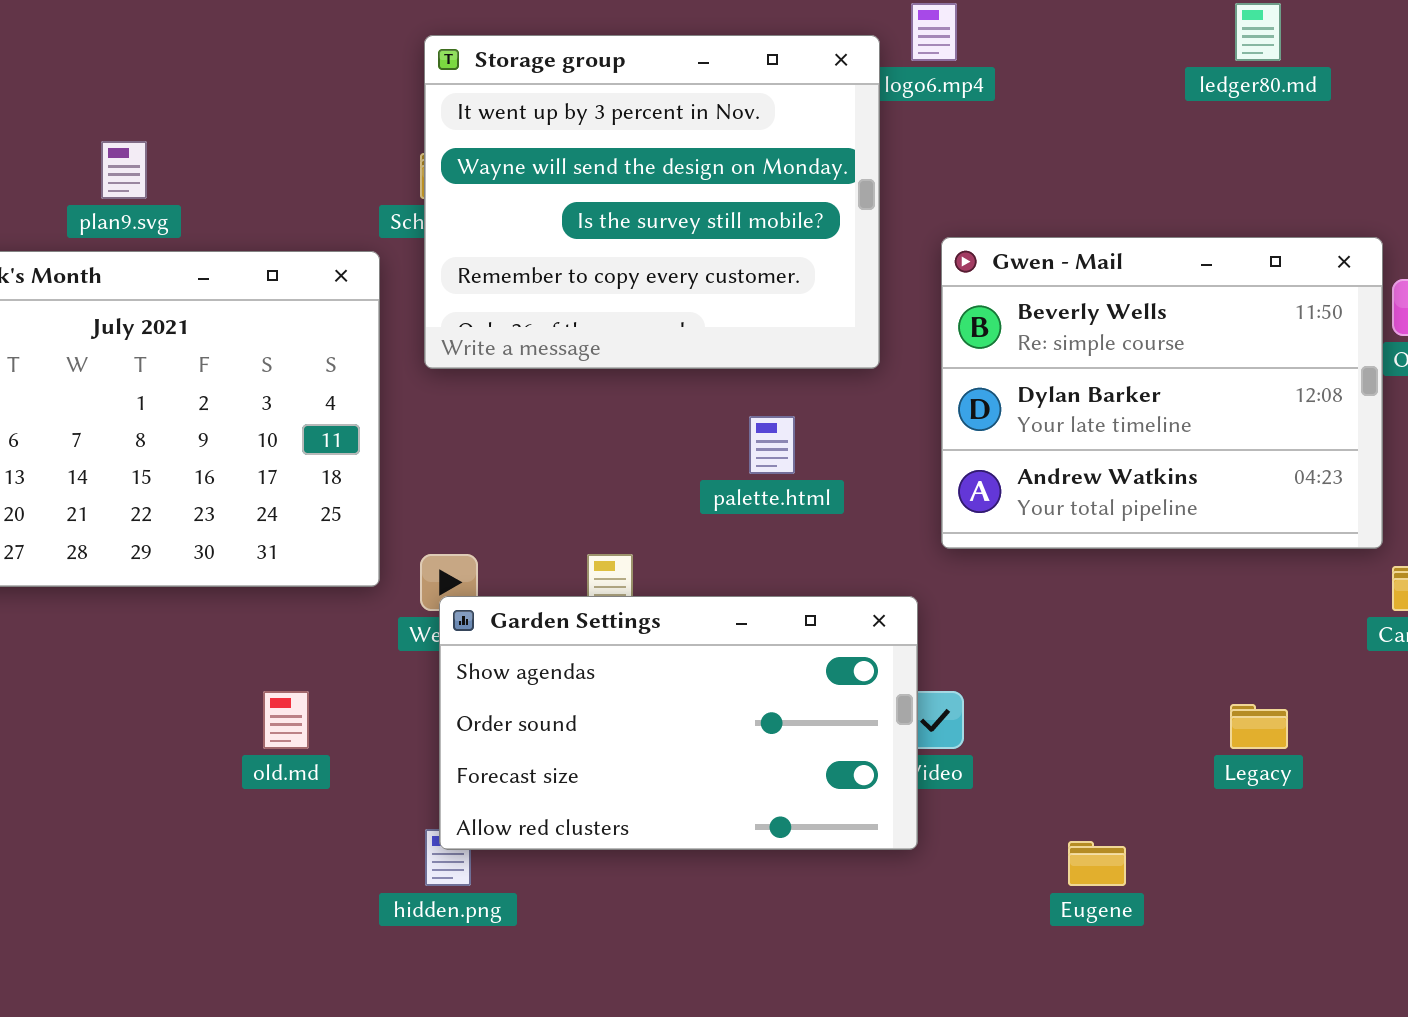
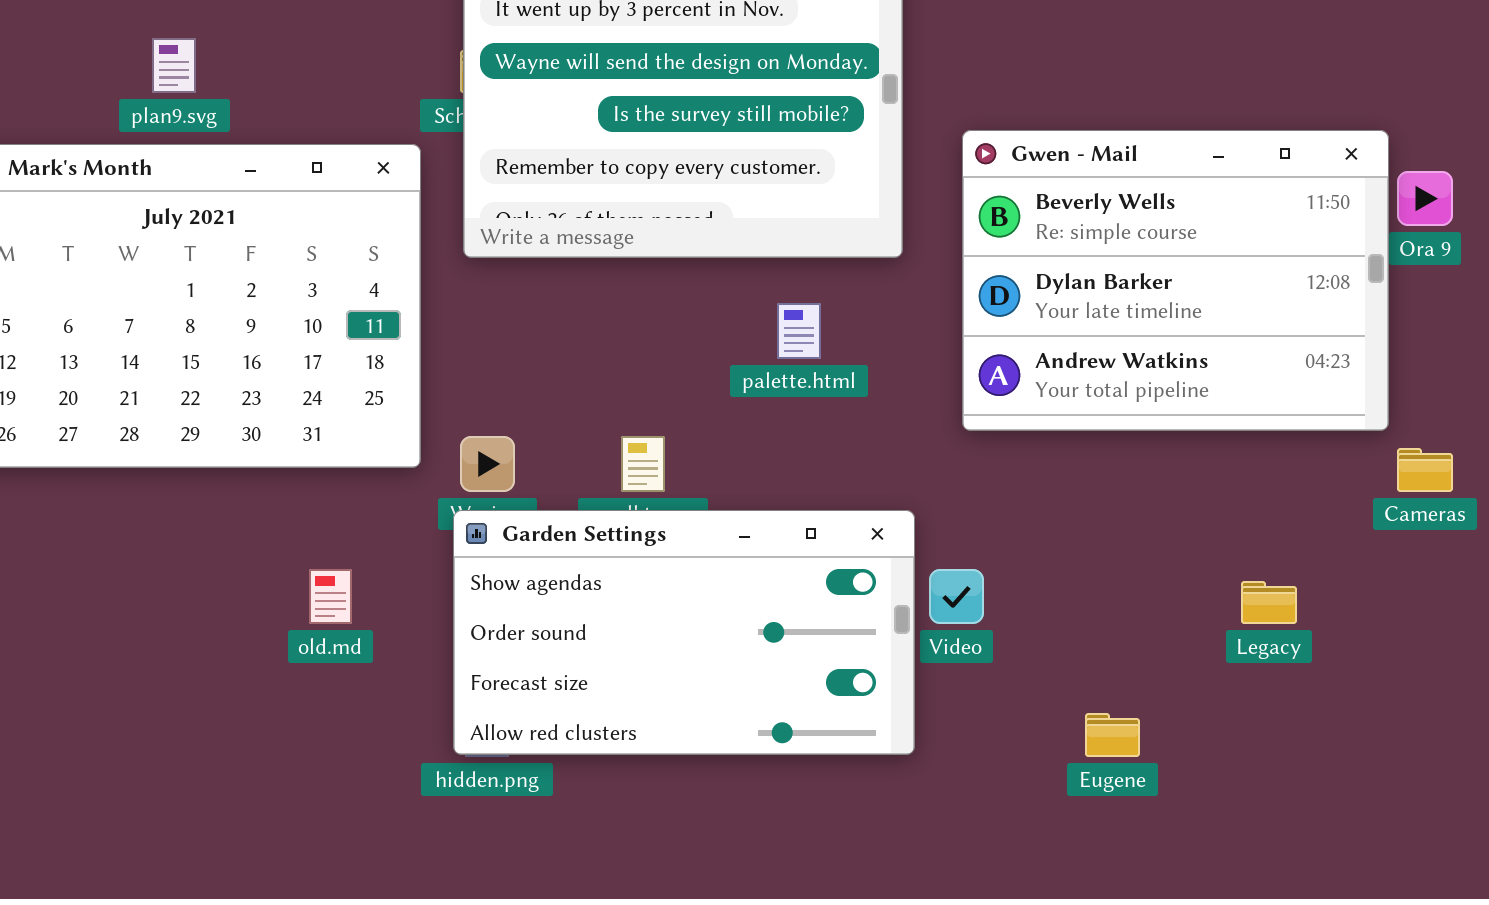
Garden Settings: [439,596,918,850] -> [453,510,915,755], moved

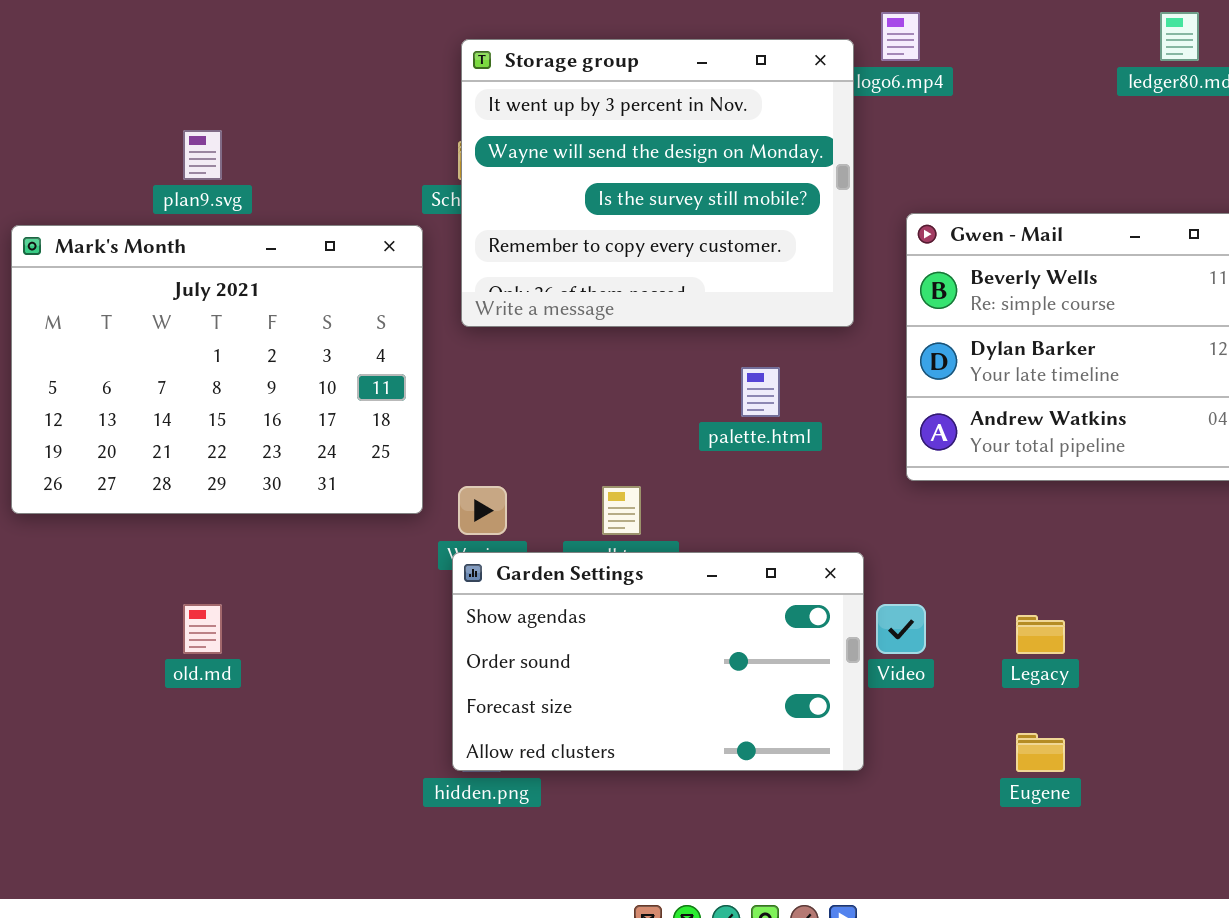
old.md: [309,569,352,624] -> [183,604,222,654], moved
Legacy: [1241,581,1297,624] -> [1016,615,1065,654], moved

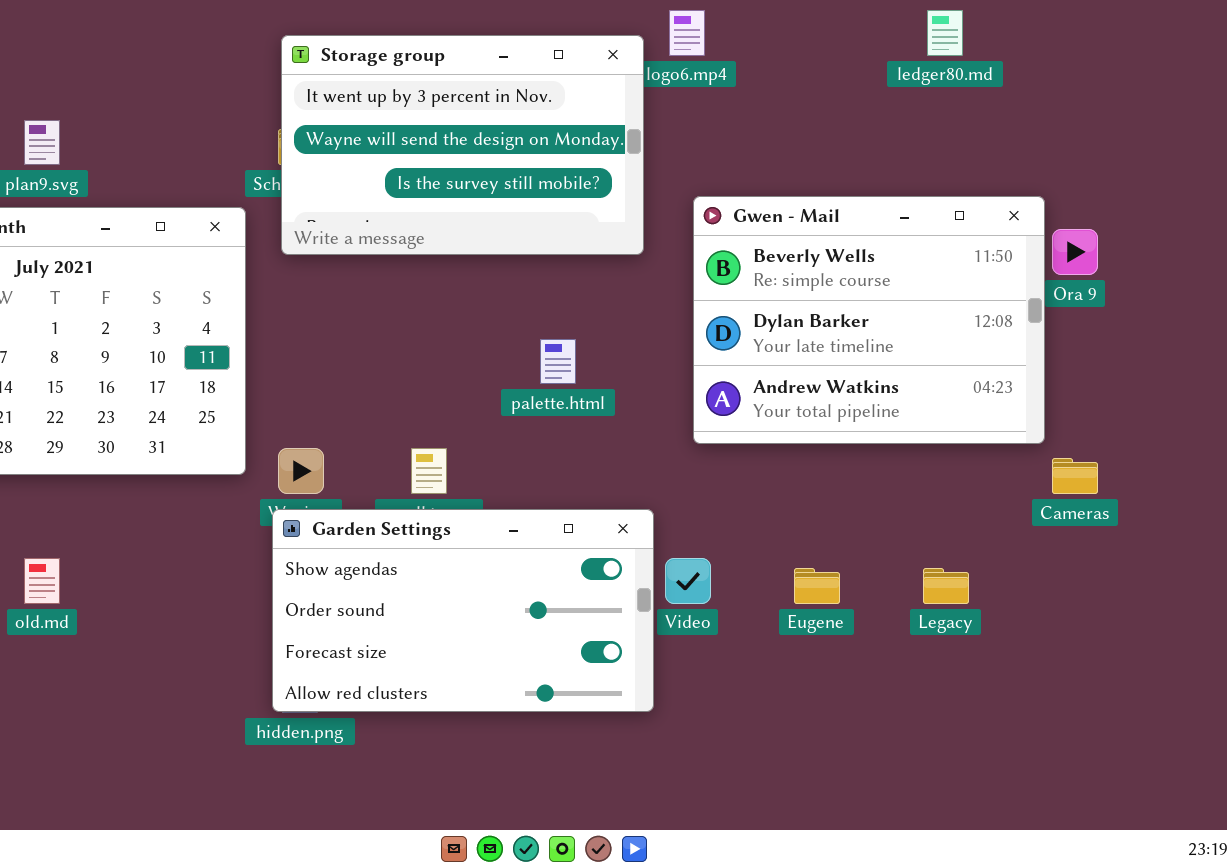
Storage group: [461,39,854,327] -> [281,35,644,255], resized
Legacy: [1016,615,1065,654] -> [923,568,969,604], moved
Eugene: [1016,733,1065,772] -> [794,568,840,604], moved

